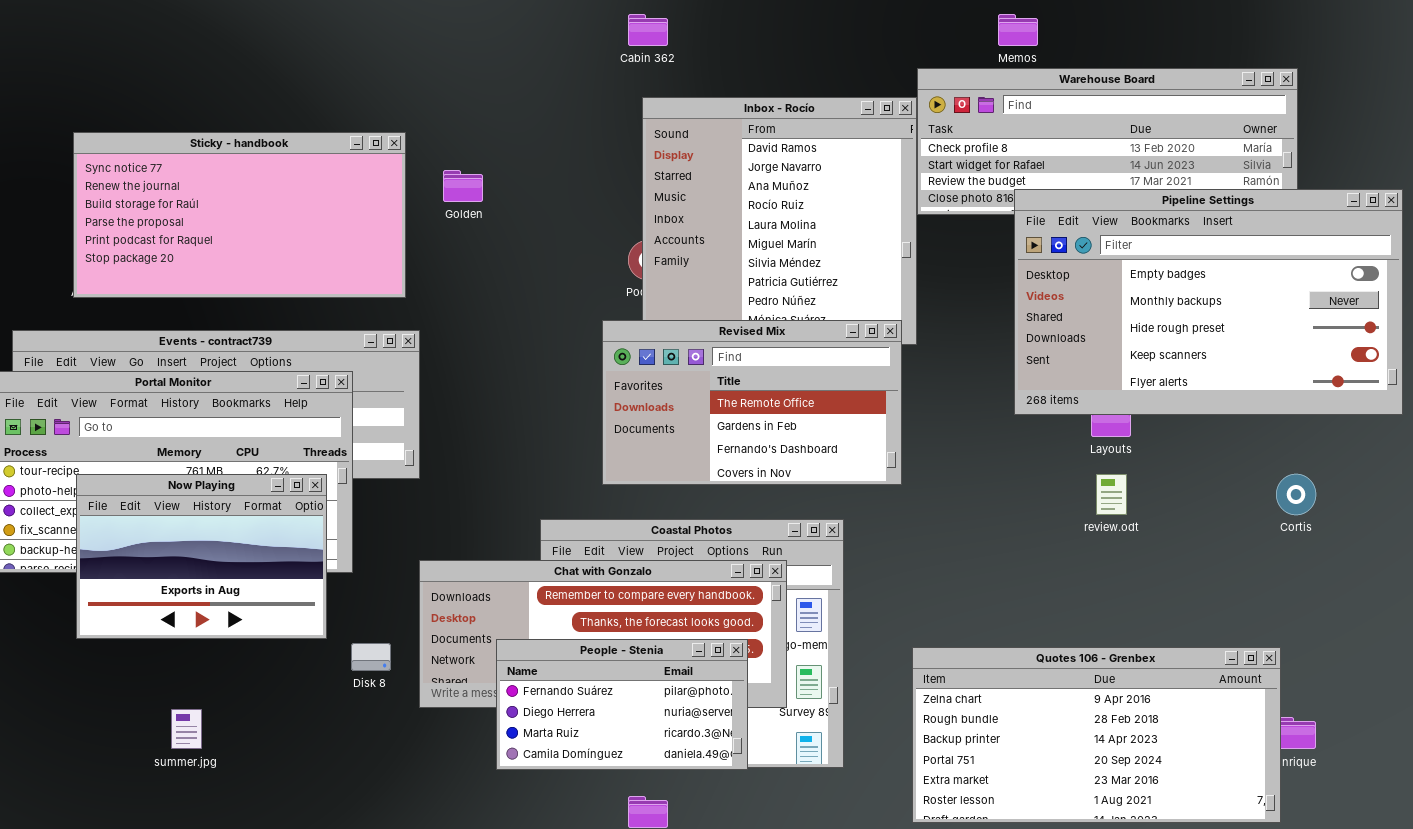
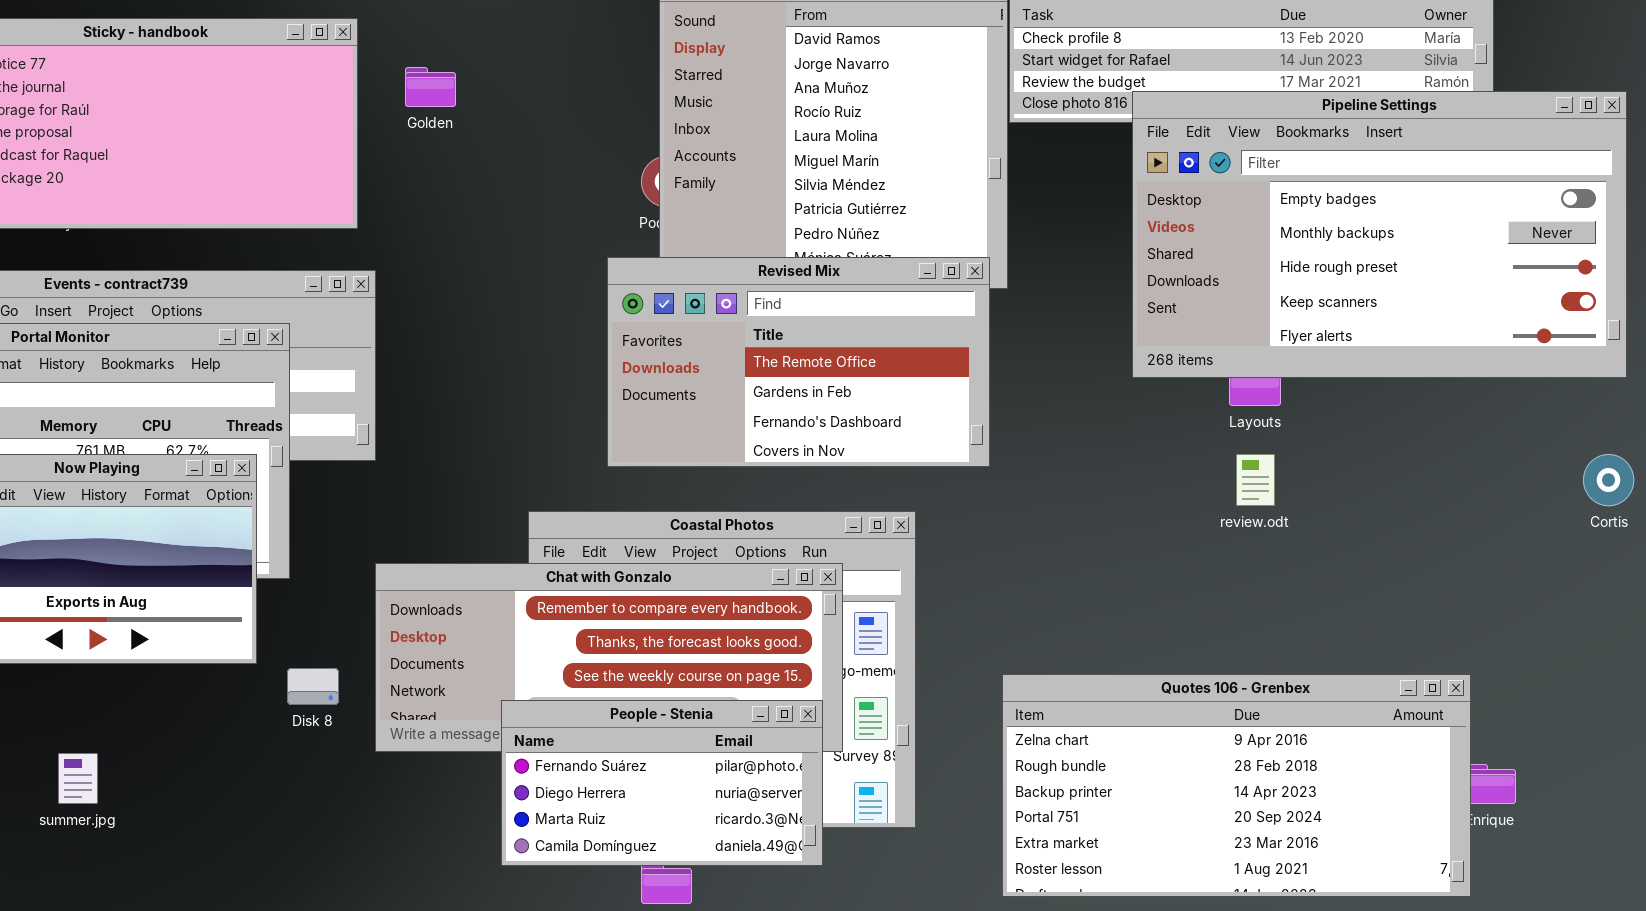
Cortis: [1276,474,1316,515] -> [1583,454,1634,506], moved
People - Stenia: [496,639,748,770] -> [501,700,823,866], moved

